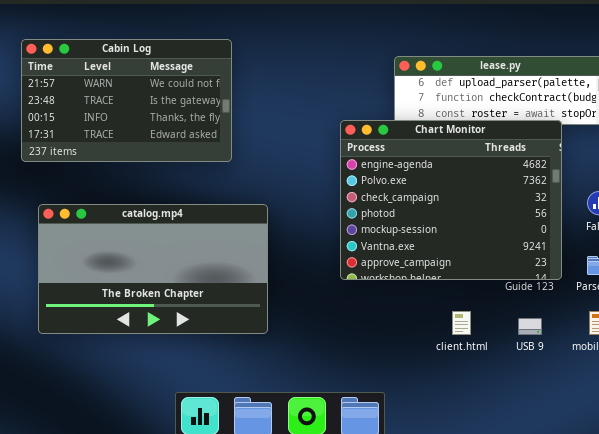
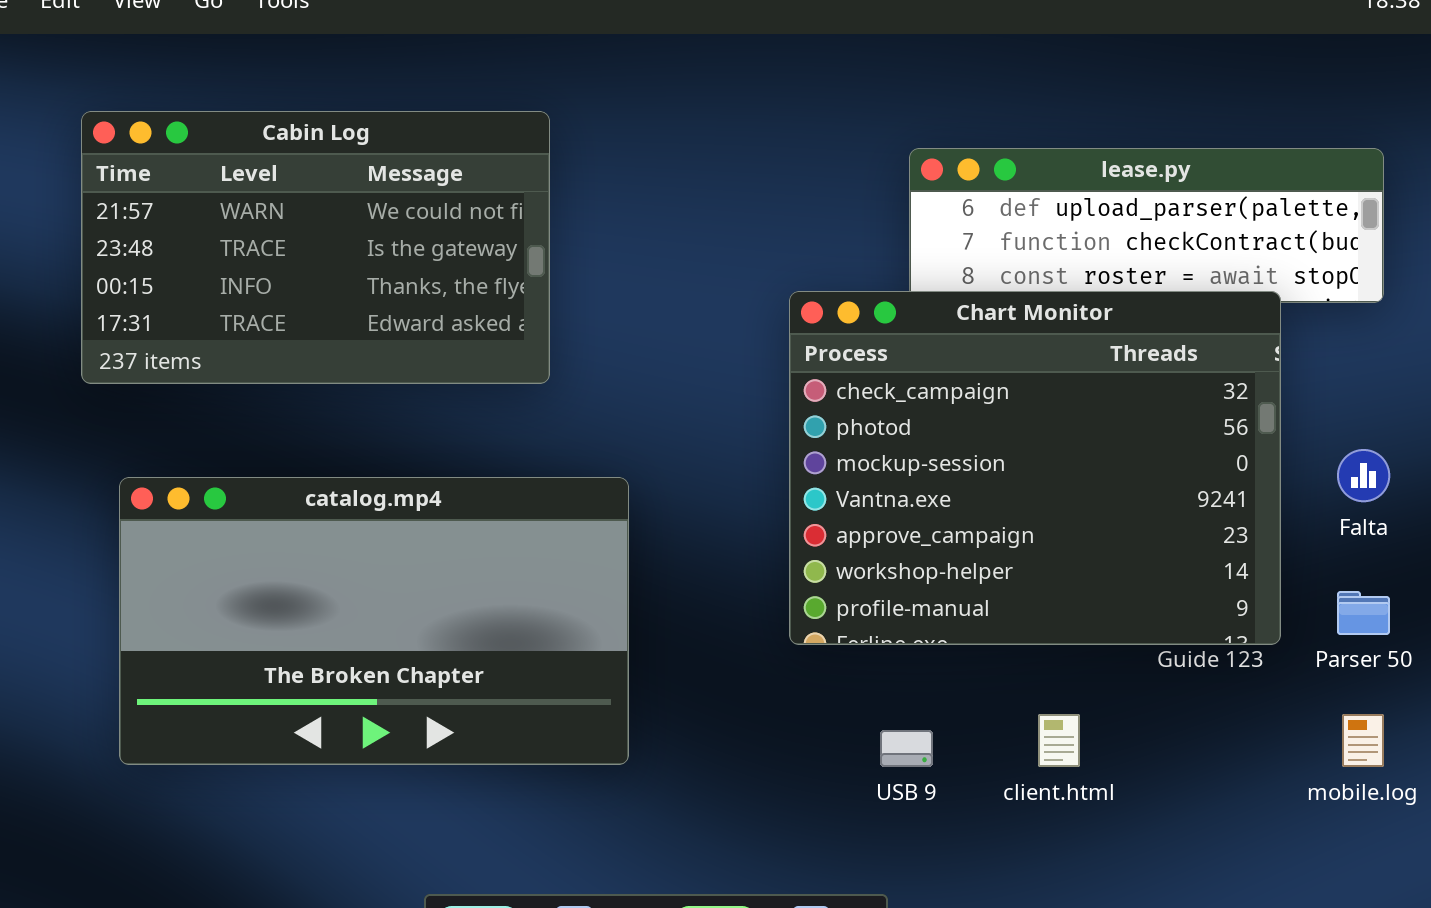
Chart Monitor: [340,120,562,280] -> [789,291,1281,645], scrolled down 2 rows
USB 9: [518,318,542,335] -> [880,730,933,767], moved

